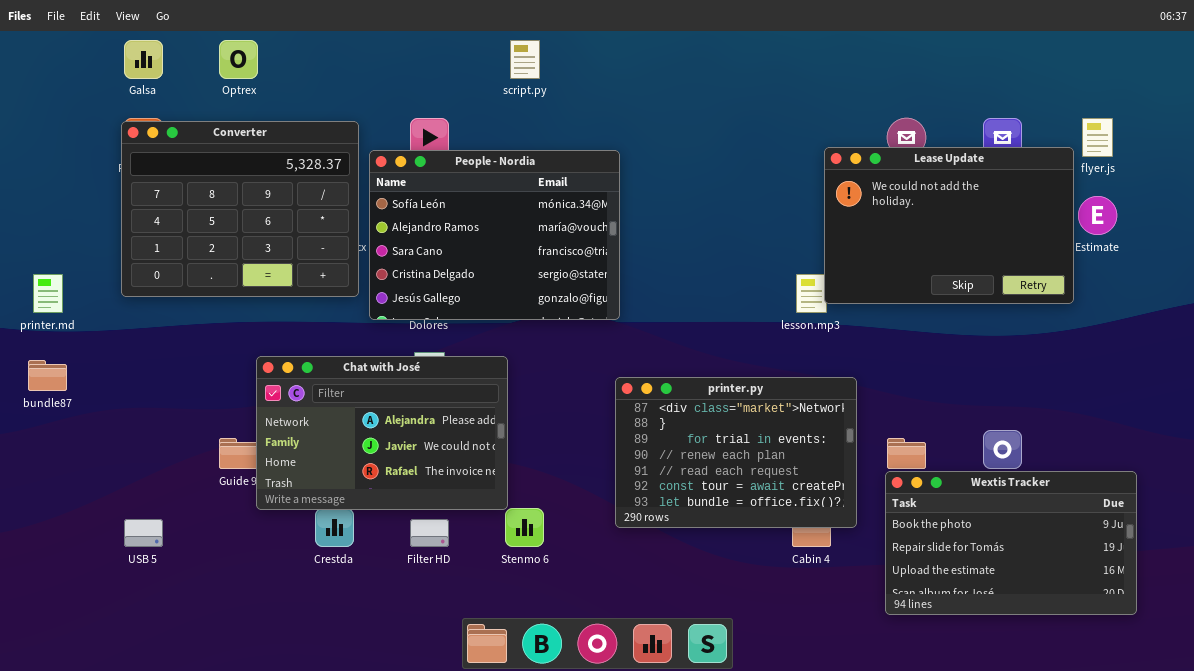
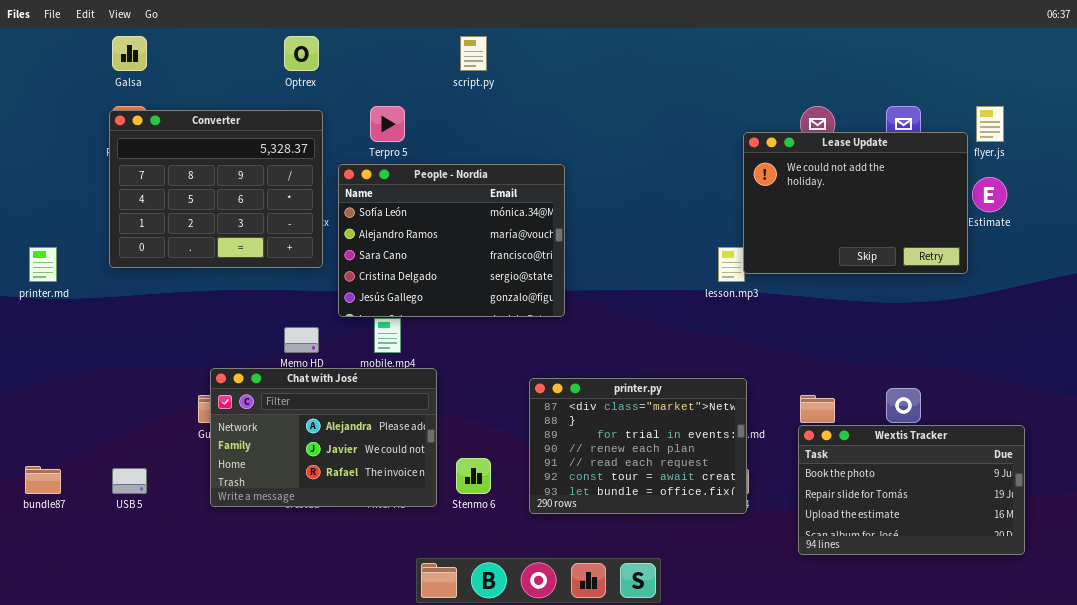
Optrex: [219,40,258,79] -> [284,36,319,71], moved
People - Nordia: [369,150,620,320] -> [338,164,565,317], moved
Chat with José: [256,356,508,510] -> [210,368,437,507], moved
bundle87: [28,360,67,391] -> [25,466,61,494], moved
printer.py: [615,377,857,528] -> [529,378,747,514], moved

